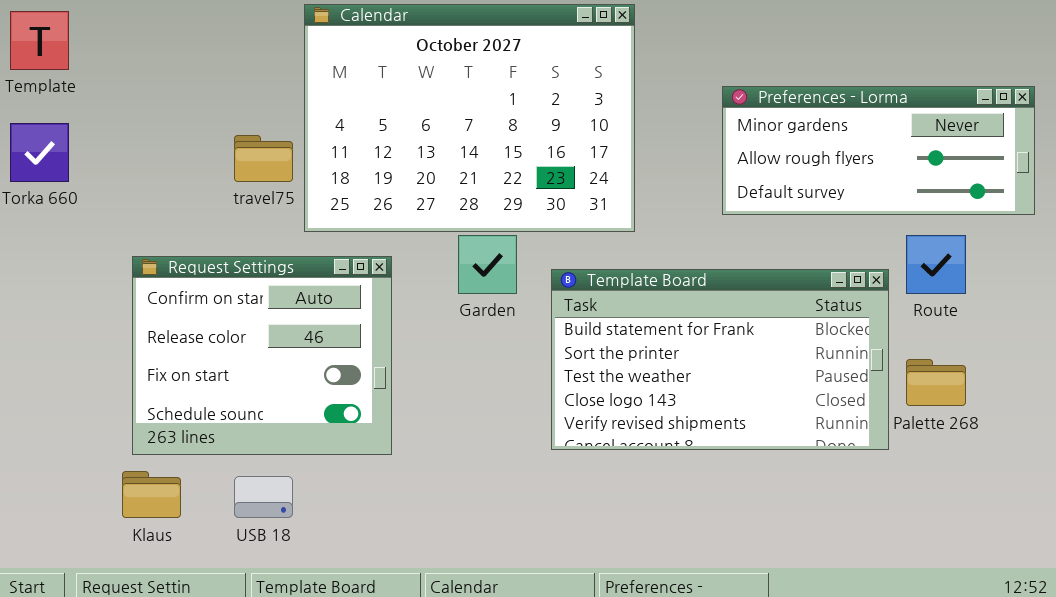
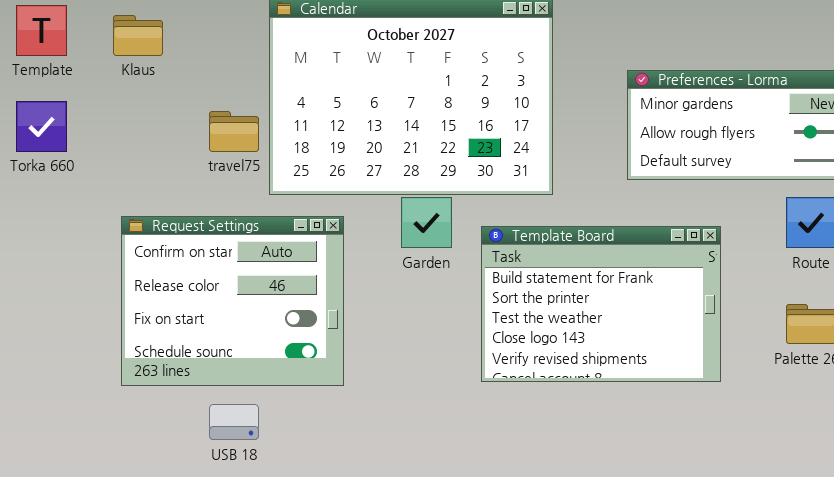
Template Board: [551,269,889,450] -> [481,226,721,382], resized
Klaus: [122,471,181,518] -> [113,15,163,56], moved

